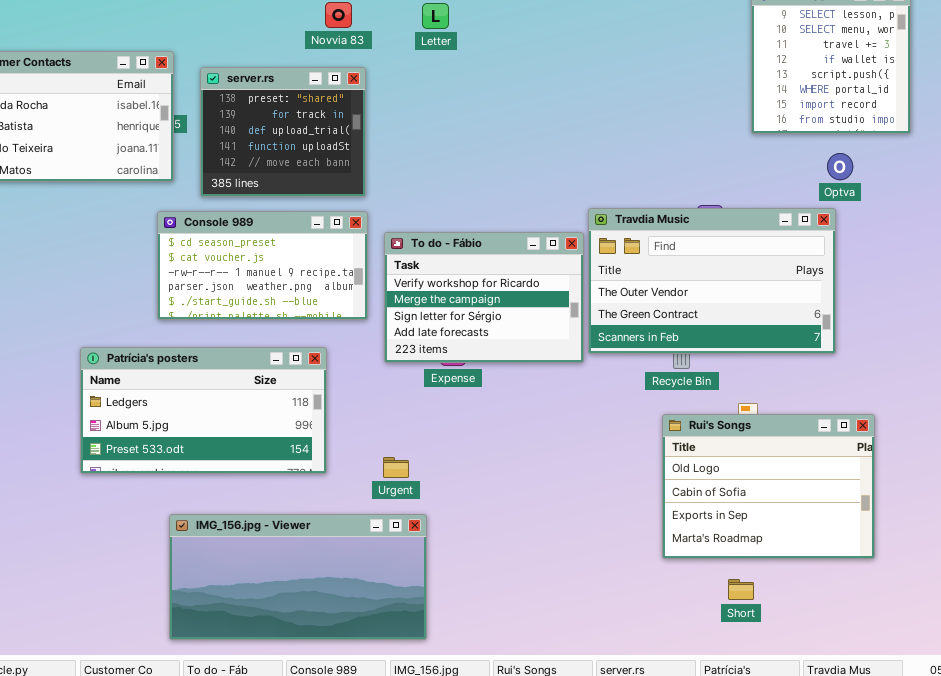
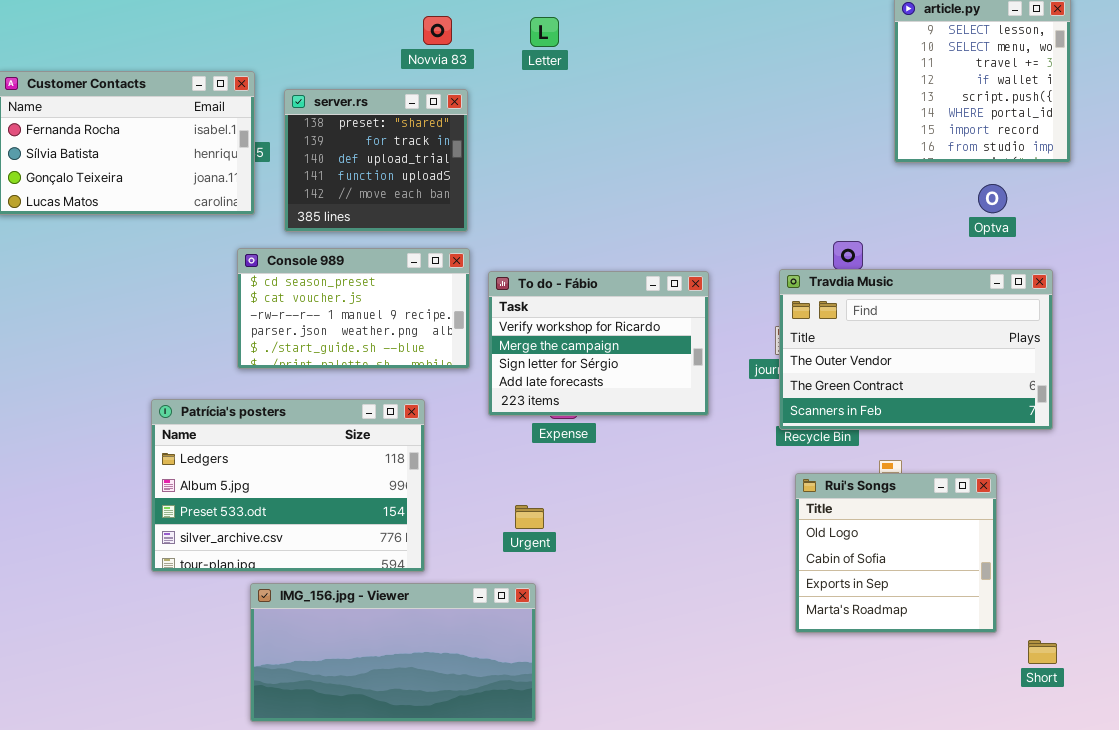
Travdia Music: [588,208,836,354] -> [779,269,1053,430], moved
Patrícia's posters: [80,347,327,474] -> [151,399,425,572], resized
Rui's Songs: [662,414,875,559] -> [795,473,997,633], resized
Urgent: [383,457,409,478] -> [515,505,544,529], moved
Short: [728,579,754,600] -> [1028,640,1057,664], moved

